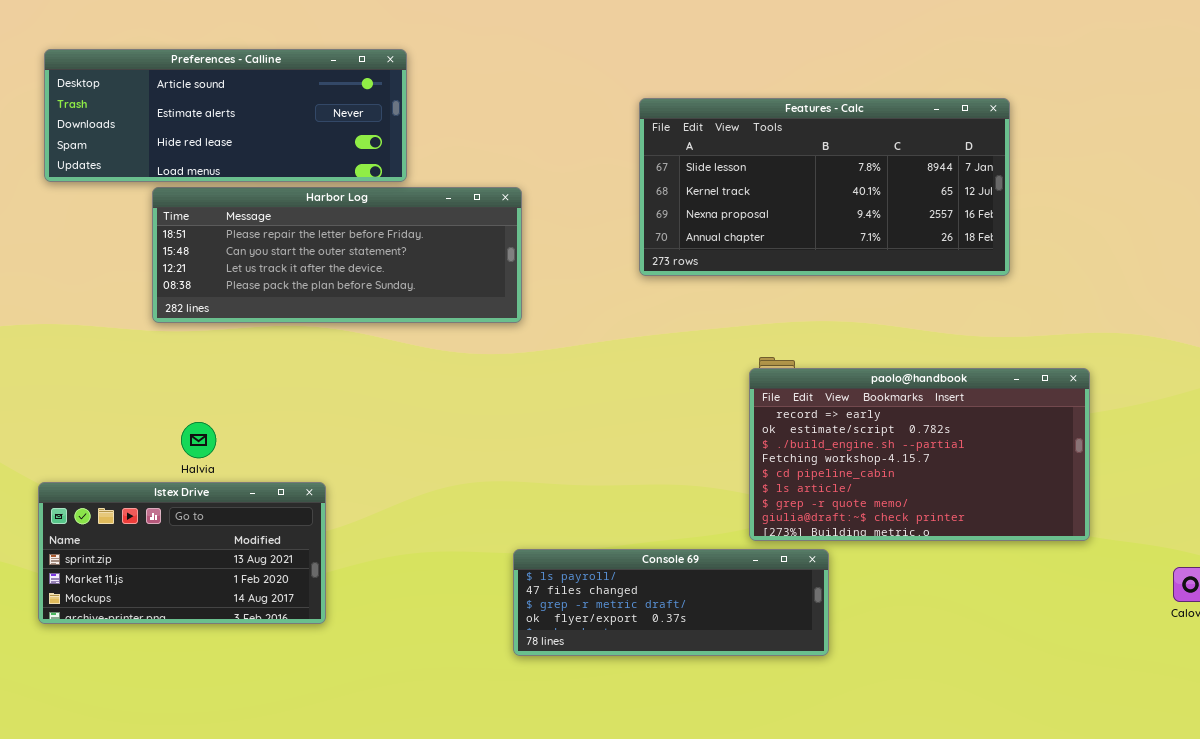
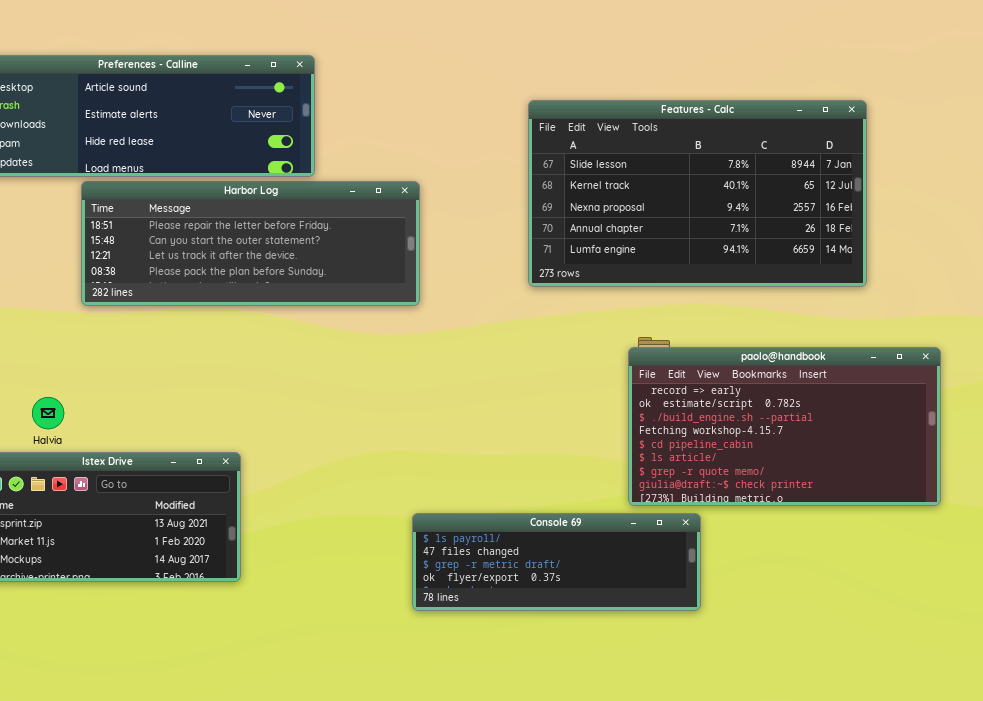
Features - Calc: [639,98,1010,276] -> [528,100,867,287], resized
Halvia: [181,422,216,458] -> [32,397,64,429], moved

